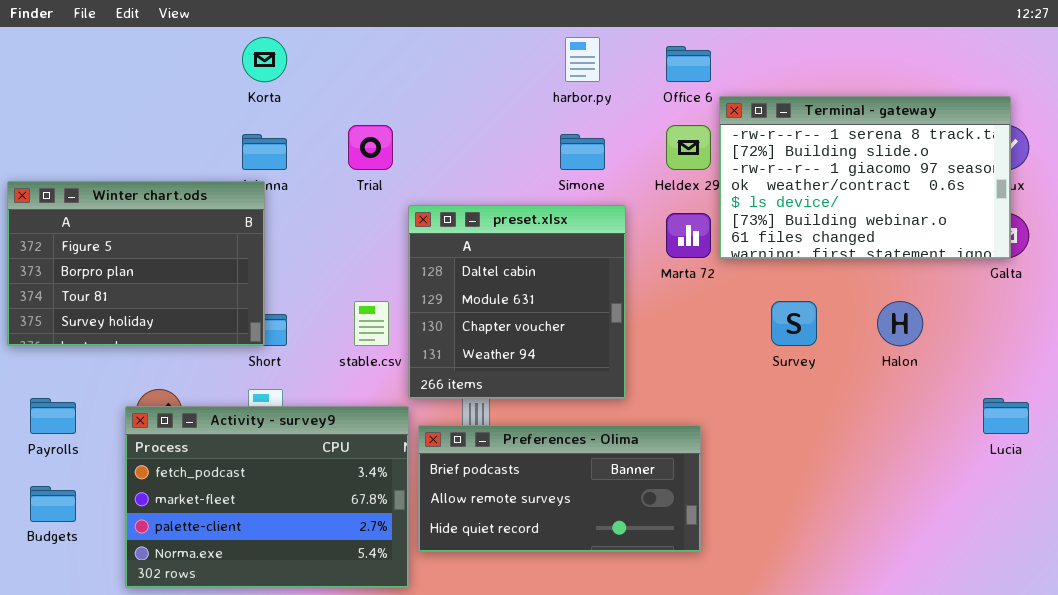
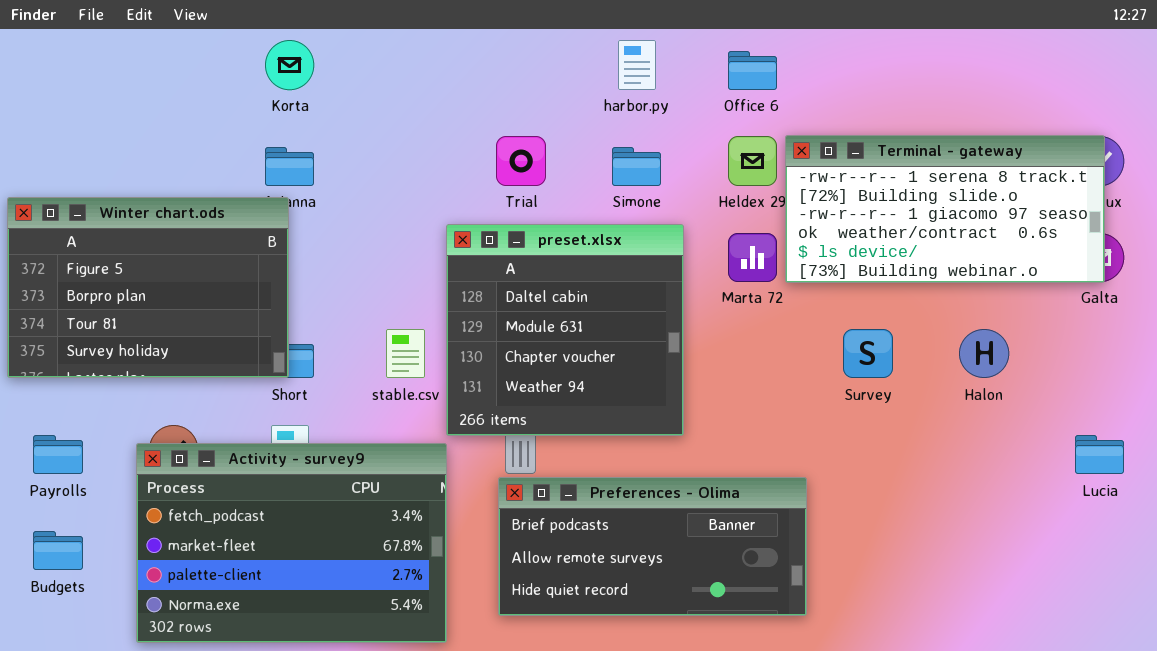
Terminal - gateway: [719,96,1011,259] -> [785,135,1105,283], resized
Trial: [348,125,393,170] -> [496,136,546,186], moved
Preferences - Olima: [418,425,701,552] -> [498,477,807,616], moved

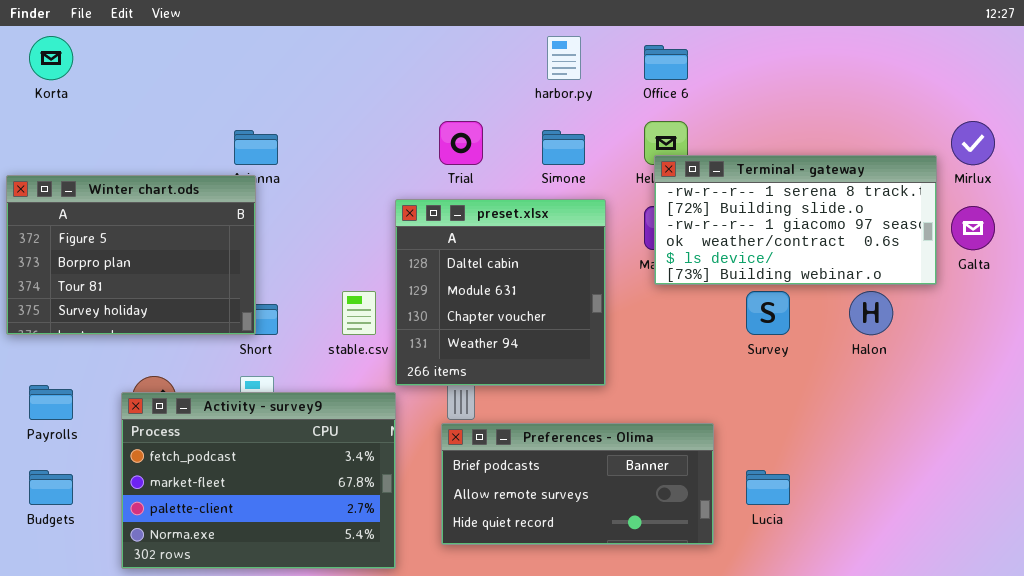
Korta: [265,40,314,90] -> [29,36,73,80], moved
Terminal - gateway: [785,135,1105,283] -> [654,155,937,285], moved
Lucia: [1075,435,1124,474] -> [746,470,790,505], moved

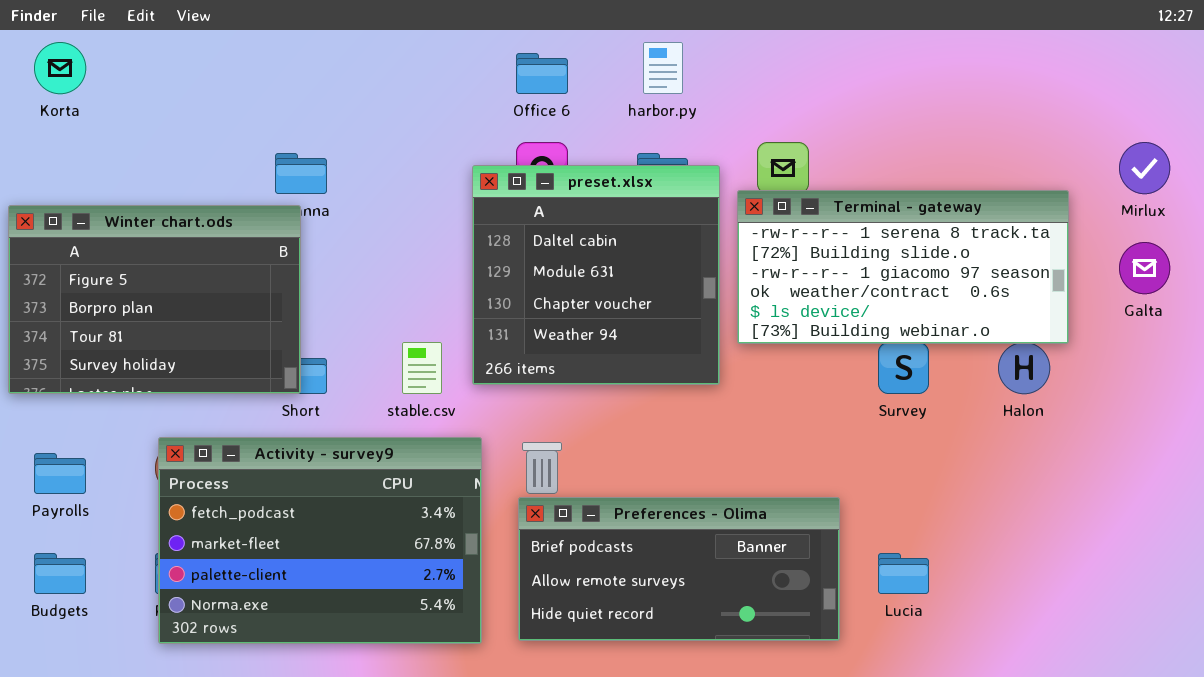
Office 6: [644,45,688,80] -> [516,53,568,94], moved
Terminal - gateway: [654,155,937,285] -> [737,190,1069,344], moved
preset.xlsx: [395,199,606,386] -> [472,165,720,385], moved
Activity - survey9: [121,392,396,569] -> [158,437,482,644], moved

